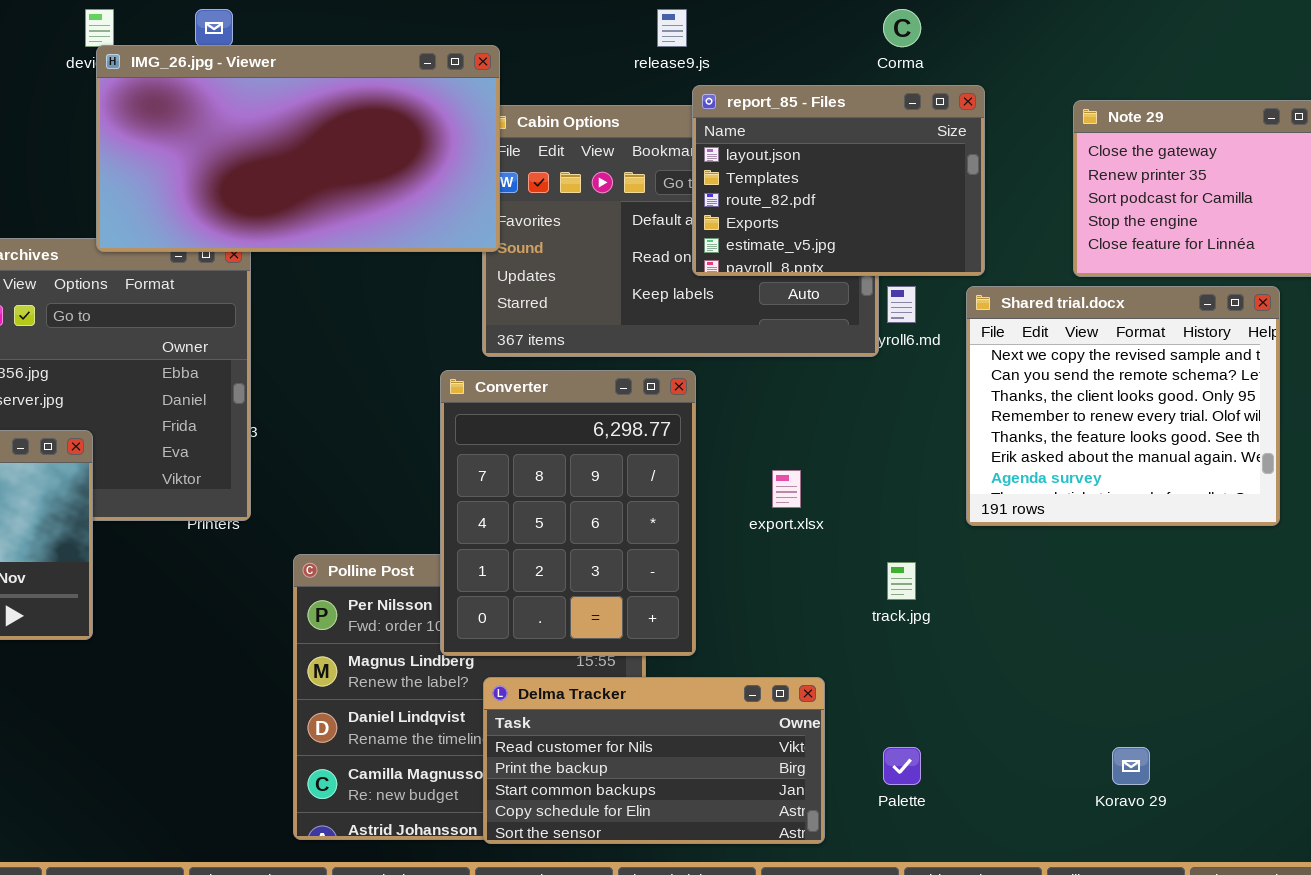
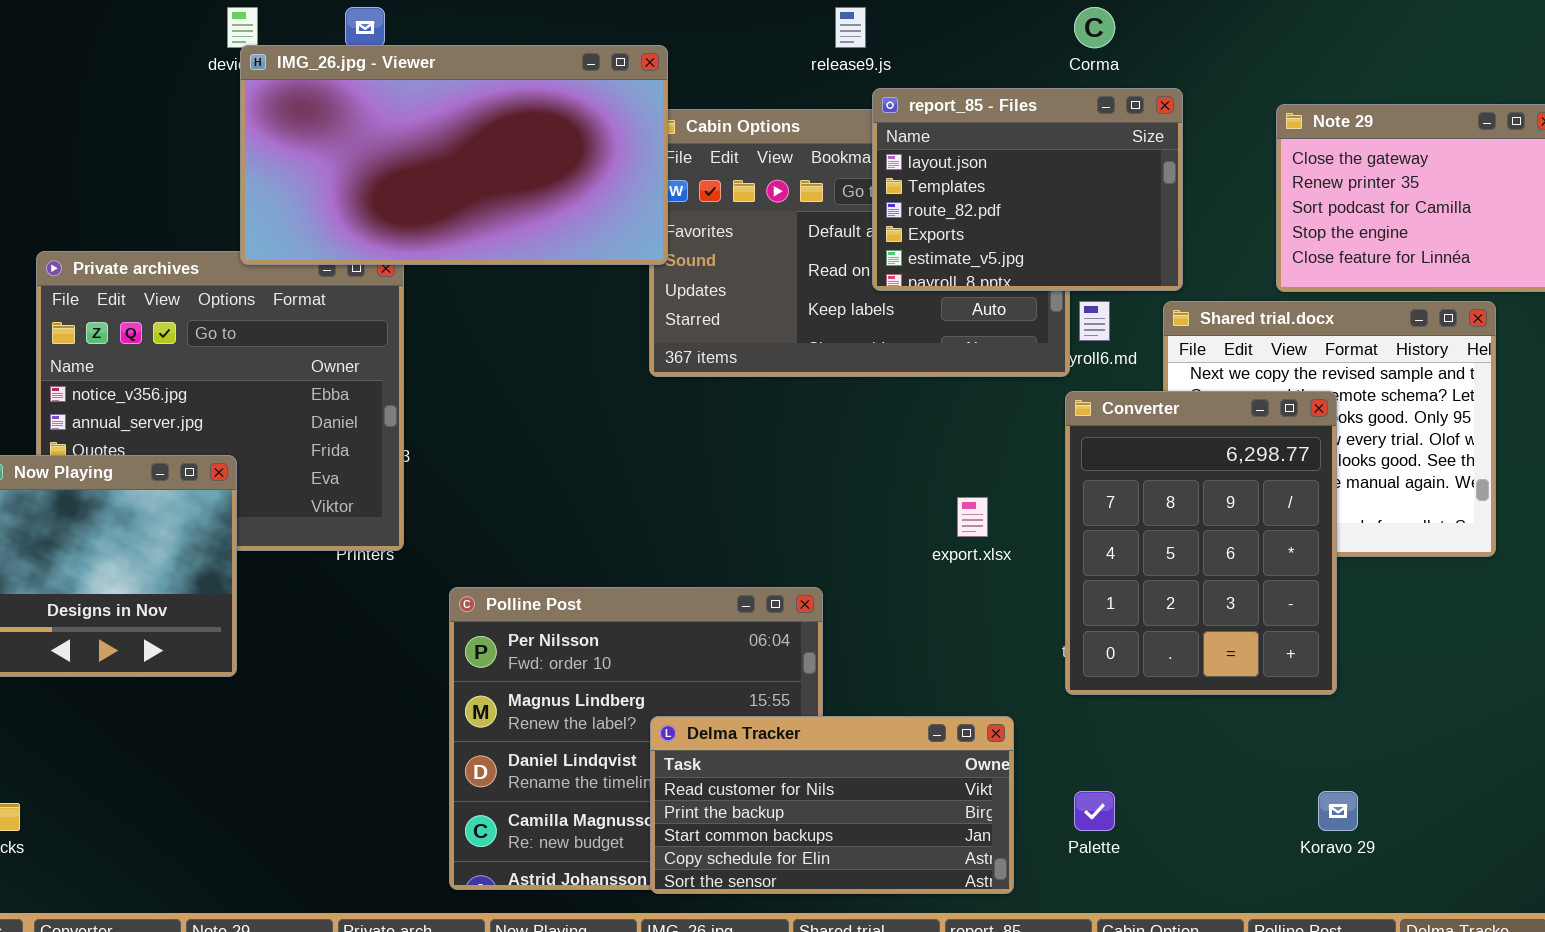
Converter: [440,370,696,656] -> [1065,391,1337,695], moved

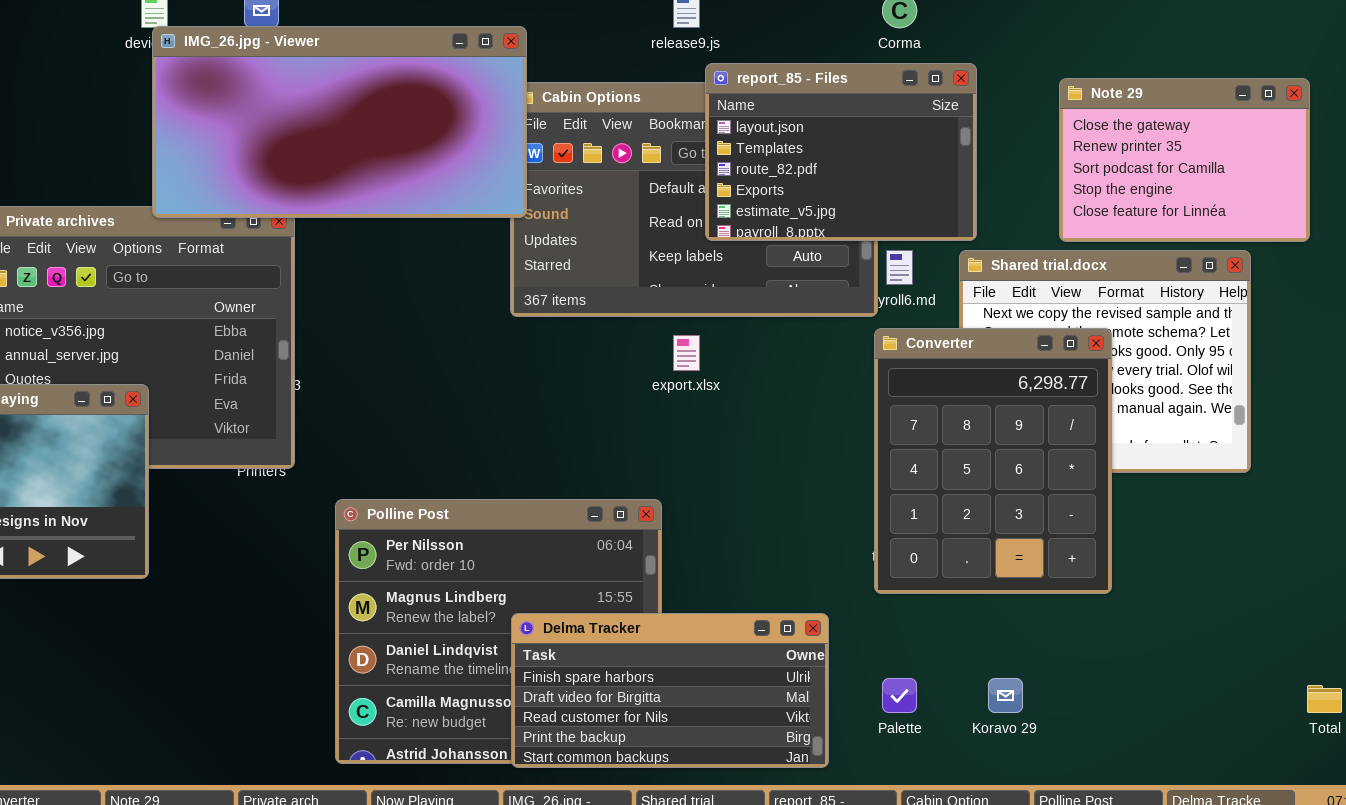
export.xlsx: [957,497,988,537] -> [673,335,700,371], moved
Delma Tracker: [650,716,1014,894] -> [511,613,829,768], scrolled up 2 rows
Koravo 29: [1318,791,1358,831] -> [988,678,1023,713], moved

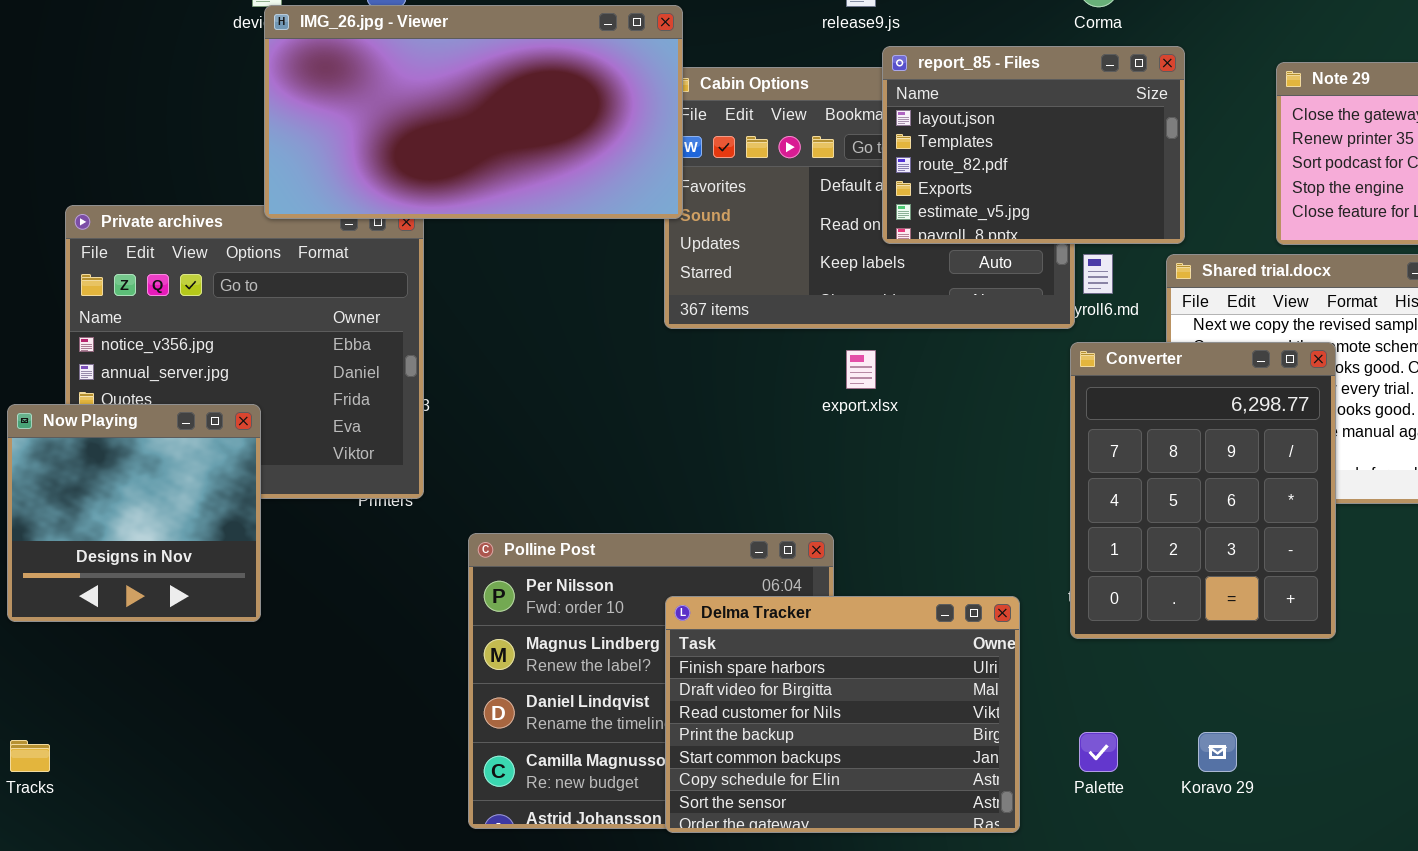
Delma Tracker: [511,613,829,768] -> [665,596,1020,833], resized

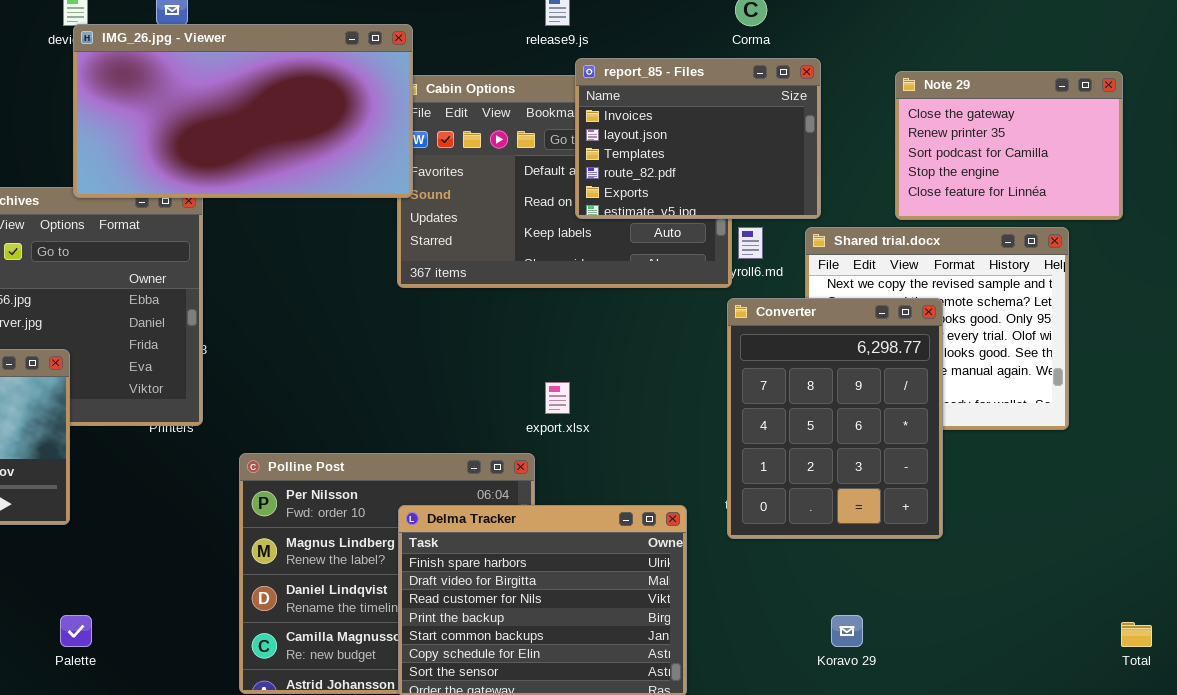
report_85 - Files: [882,46,1185,244] -> [575,58,821,219], scrolled up 1 row
export.xlsx: [846,350,876,389] -> [545,382,570,414], moved
Palette: [1079,732,1118,772] -> [60,615,92,647], moved

